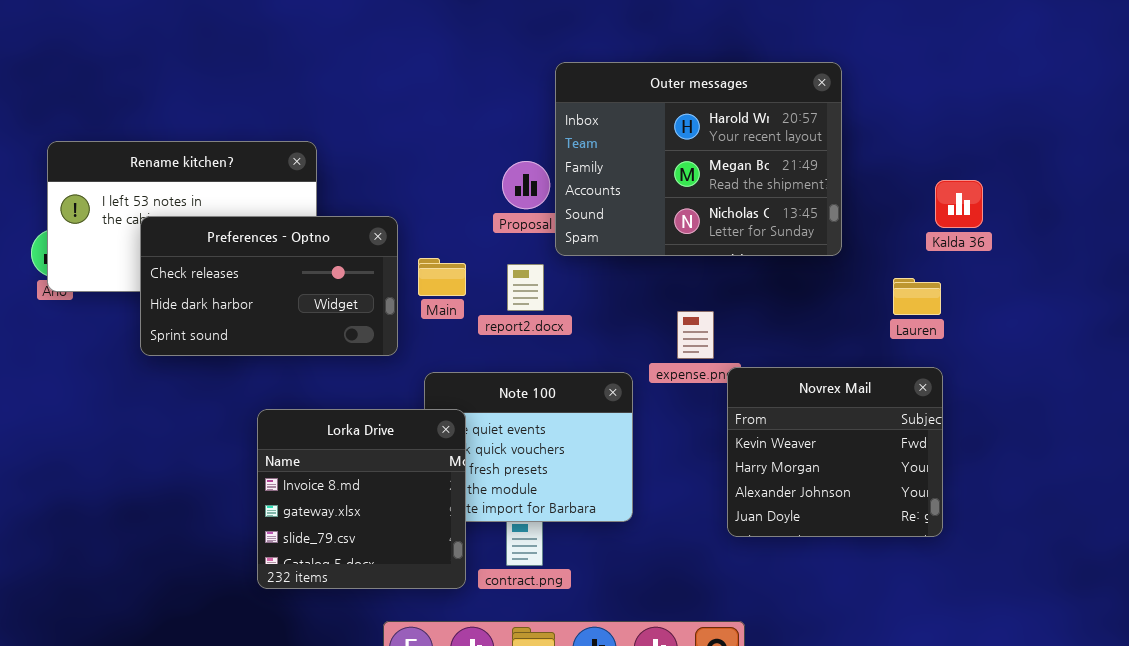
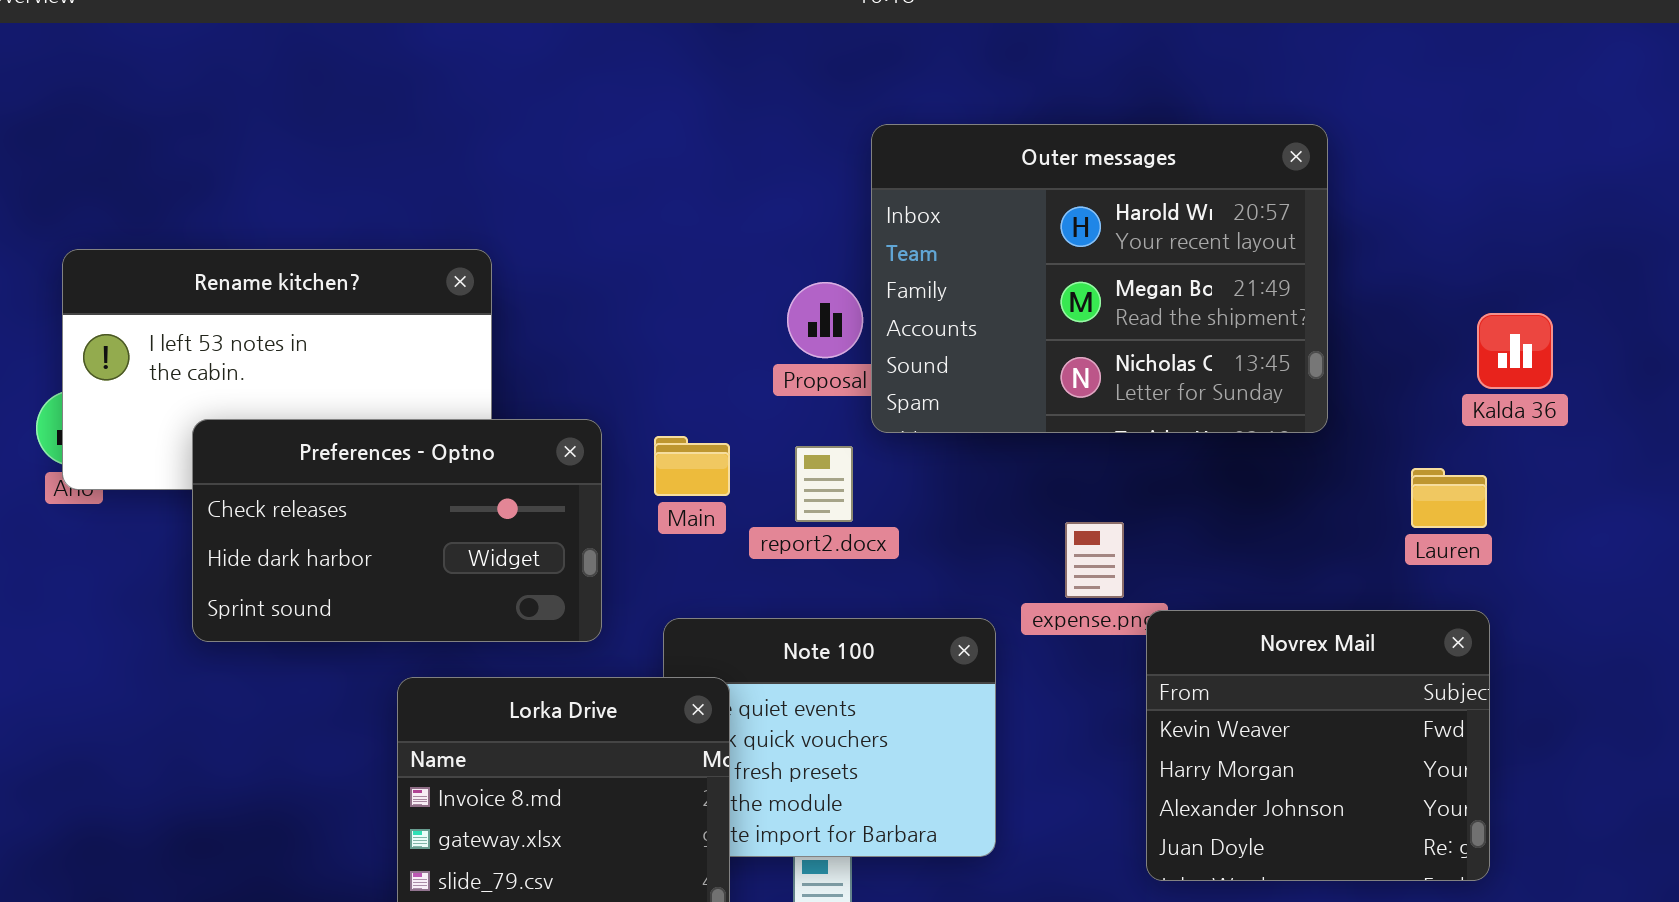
Preferences - Optno: [140,216,398,356] -> [192,419,602,642], moved

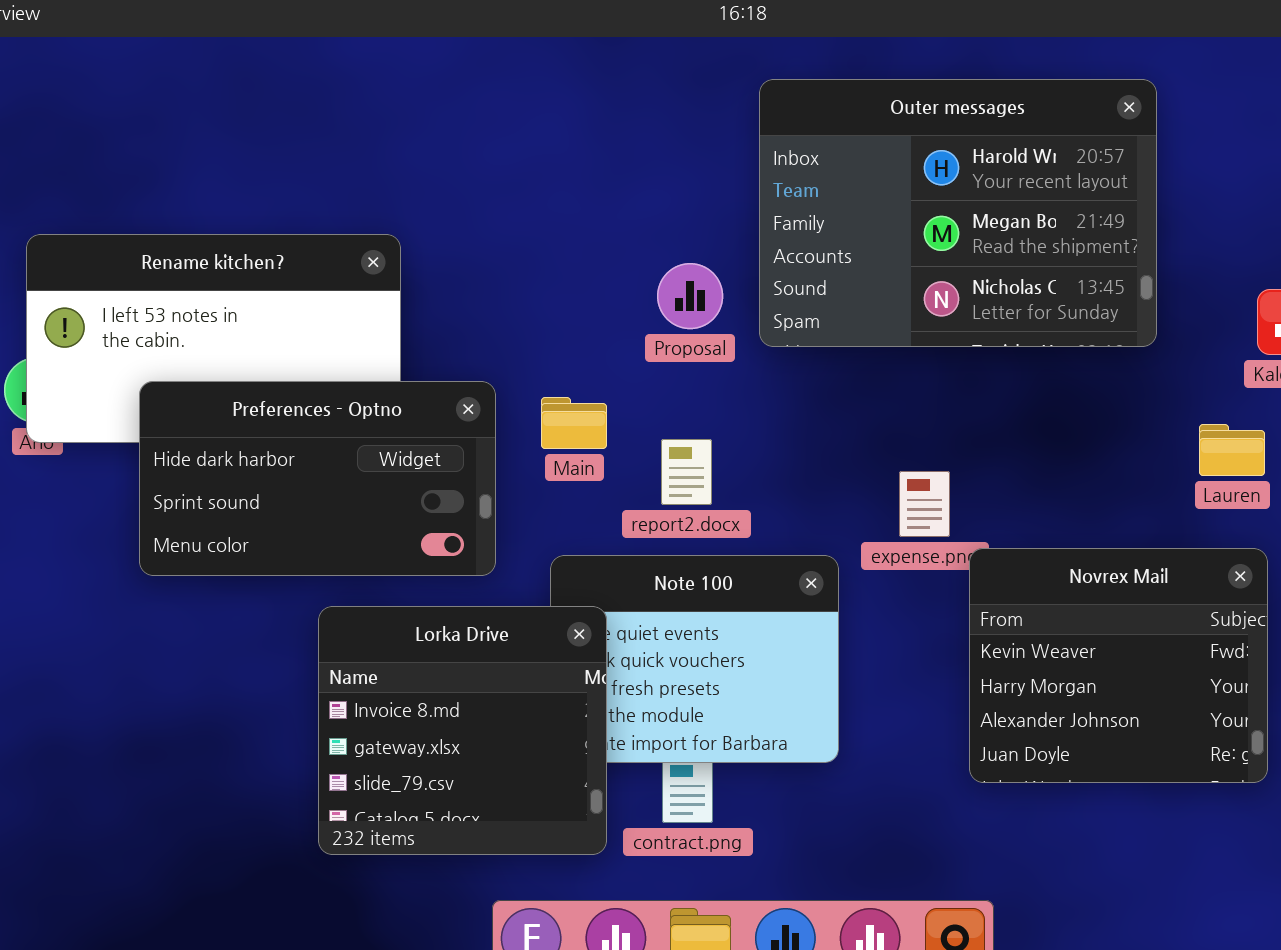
Outer messages: [871,124,1328,433] -> [759,79,1157,347], moved
Preferences - Optno: [192,419,602,642] -> [139,381,496,576], scrolled down 1 row
report2.docx: [795,446,853,522] -> [661,439,712,505], moved

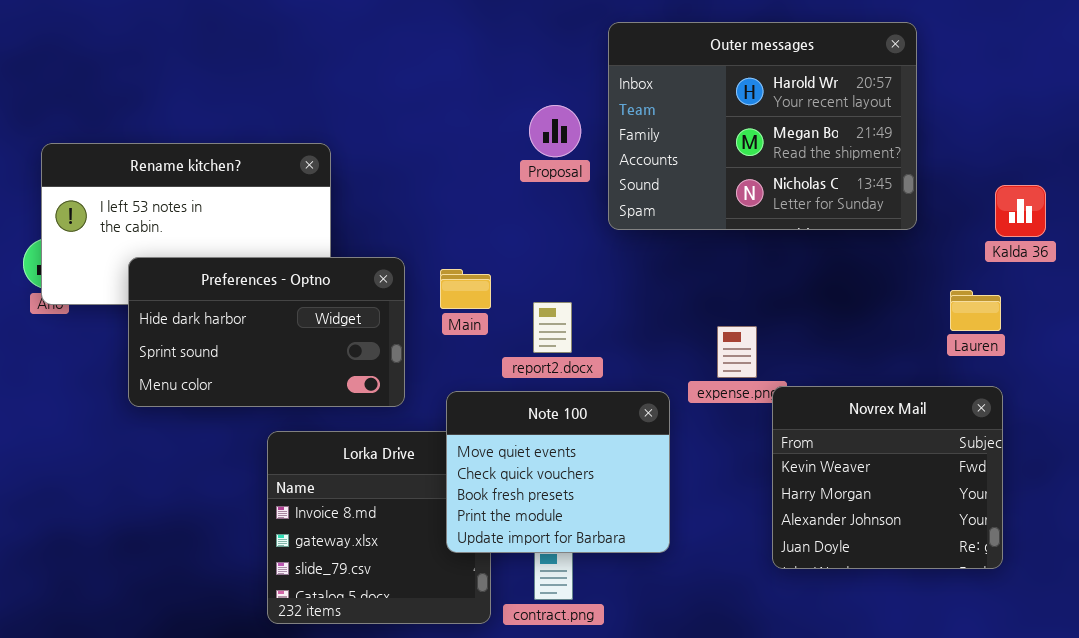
Proposal: [657,263,723,329] -> [529,105,581,157], moved
Note 100: [550,555,839,763] -> [446,391,670,553], raised

